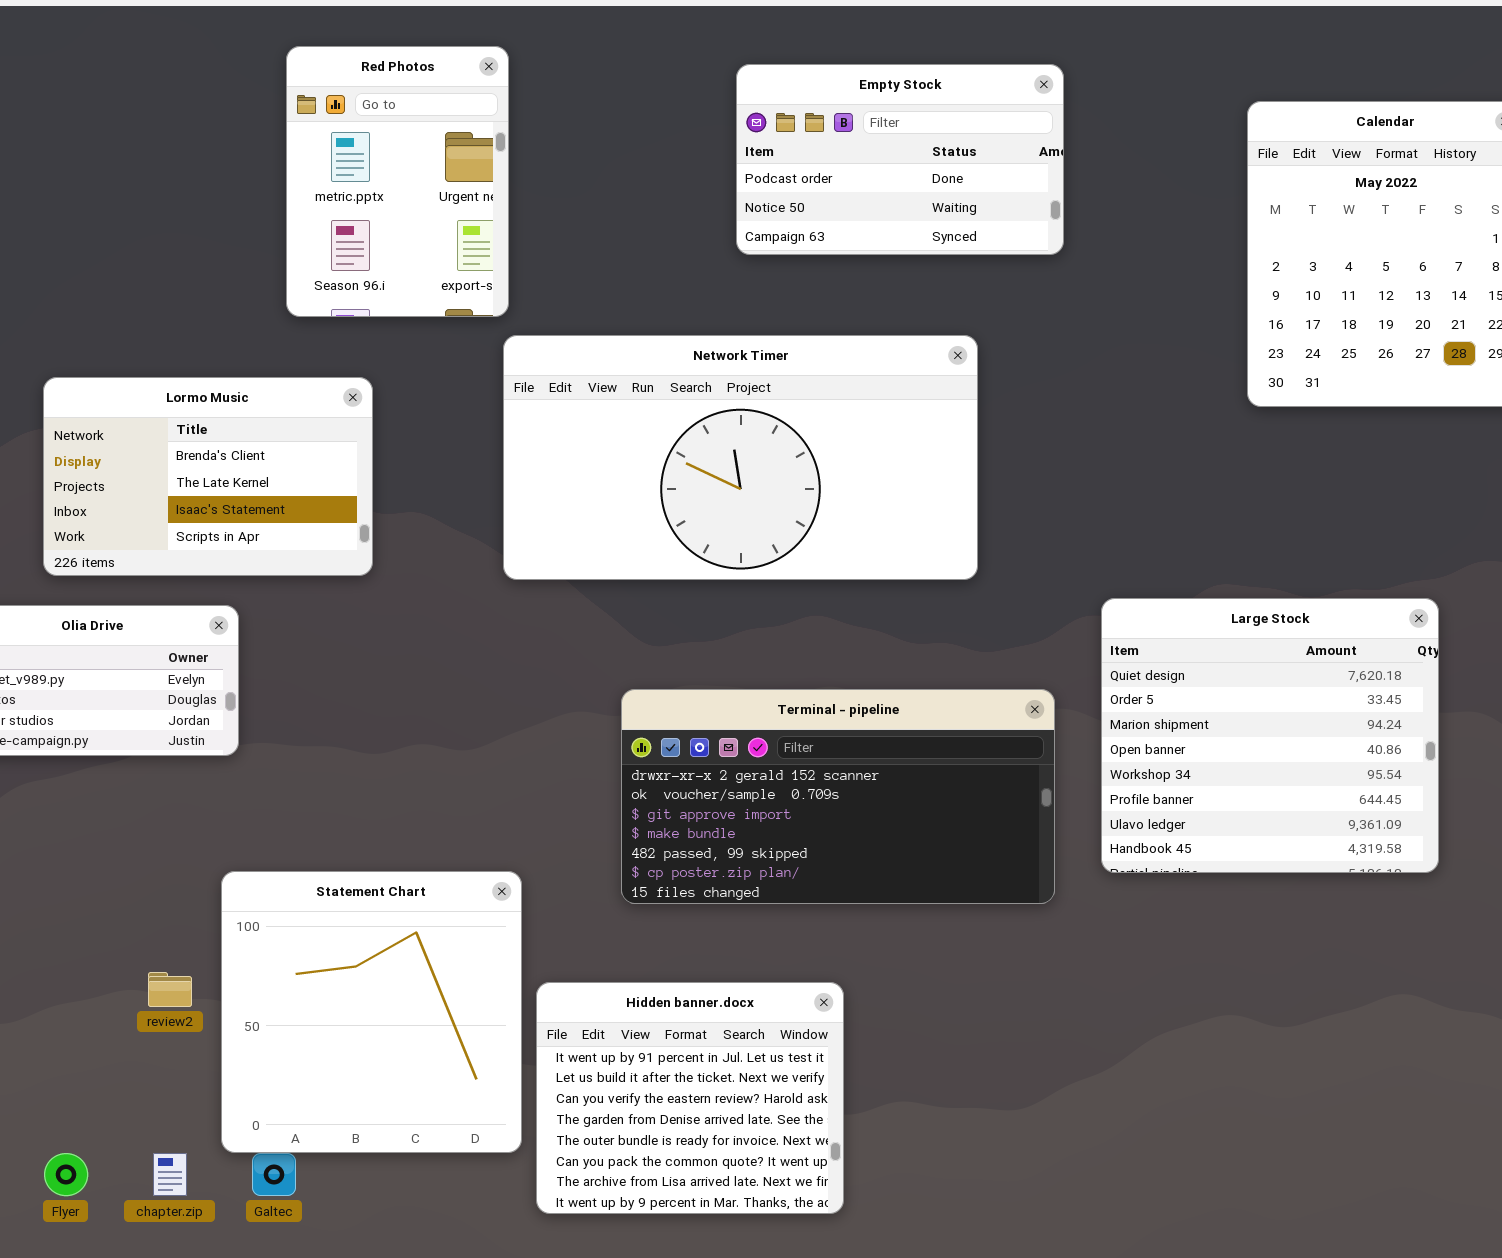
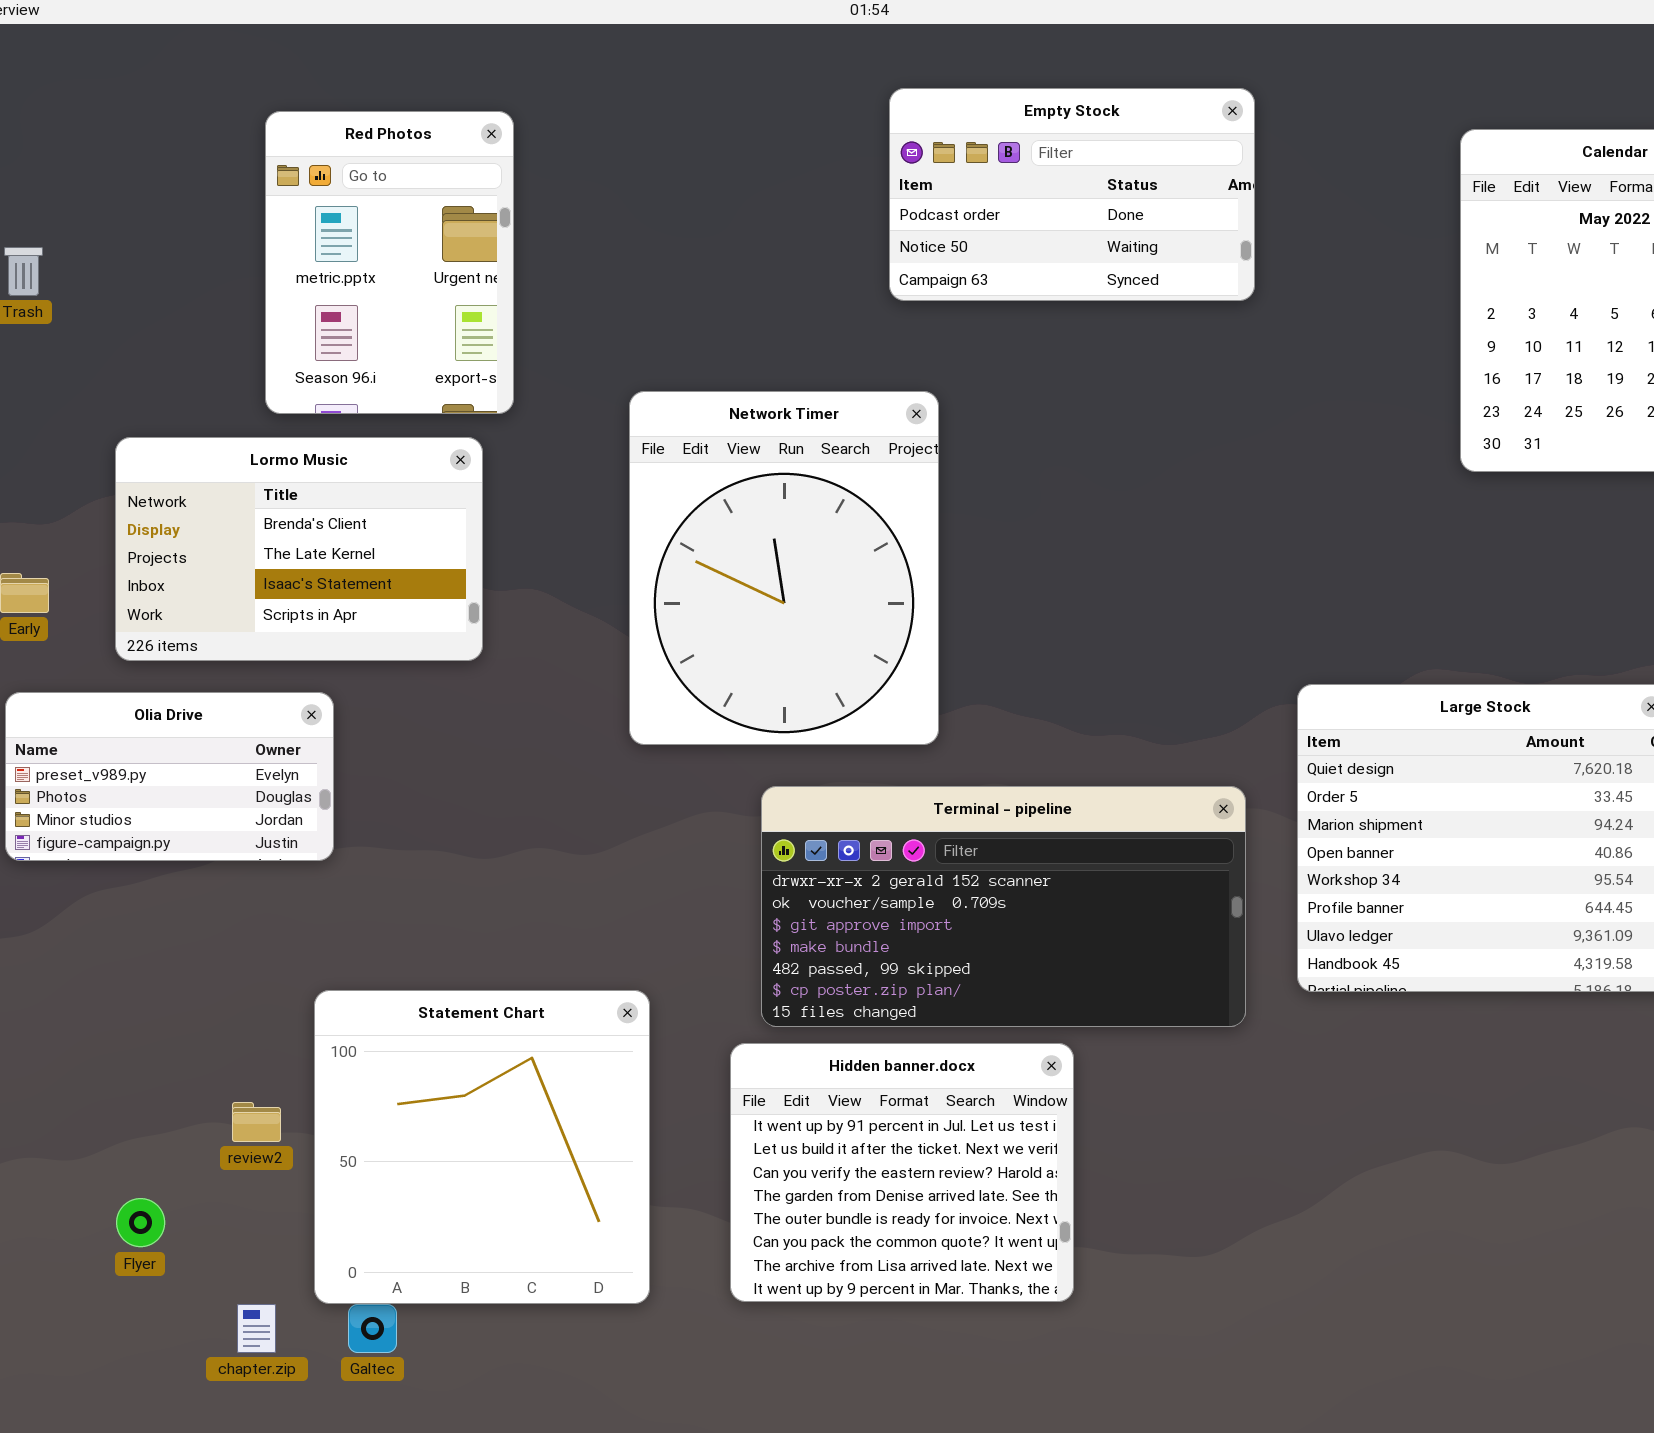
Red Photos: [286,46,509,317] -> [265,111,514,414], moved
Network Timer: [503,335,978,580] -> [629,391,939,745], resized
Hidden banner.docx: [536,982,844,1214] -> [730,1043,1074,1302], moved
Flyer: [44,1153,88,1196] -> [116,1198,165,1247], moved

